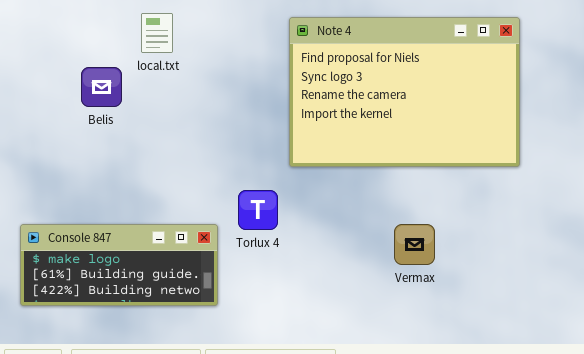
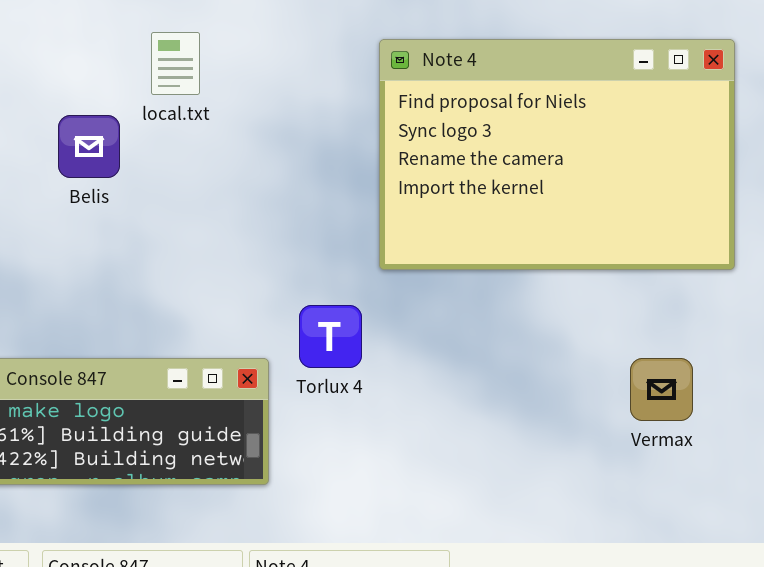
Vermax: [394,224,435,265] -> [630,358,693,421], moved

